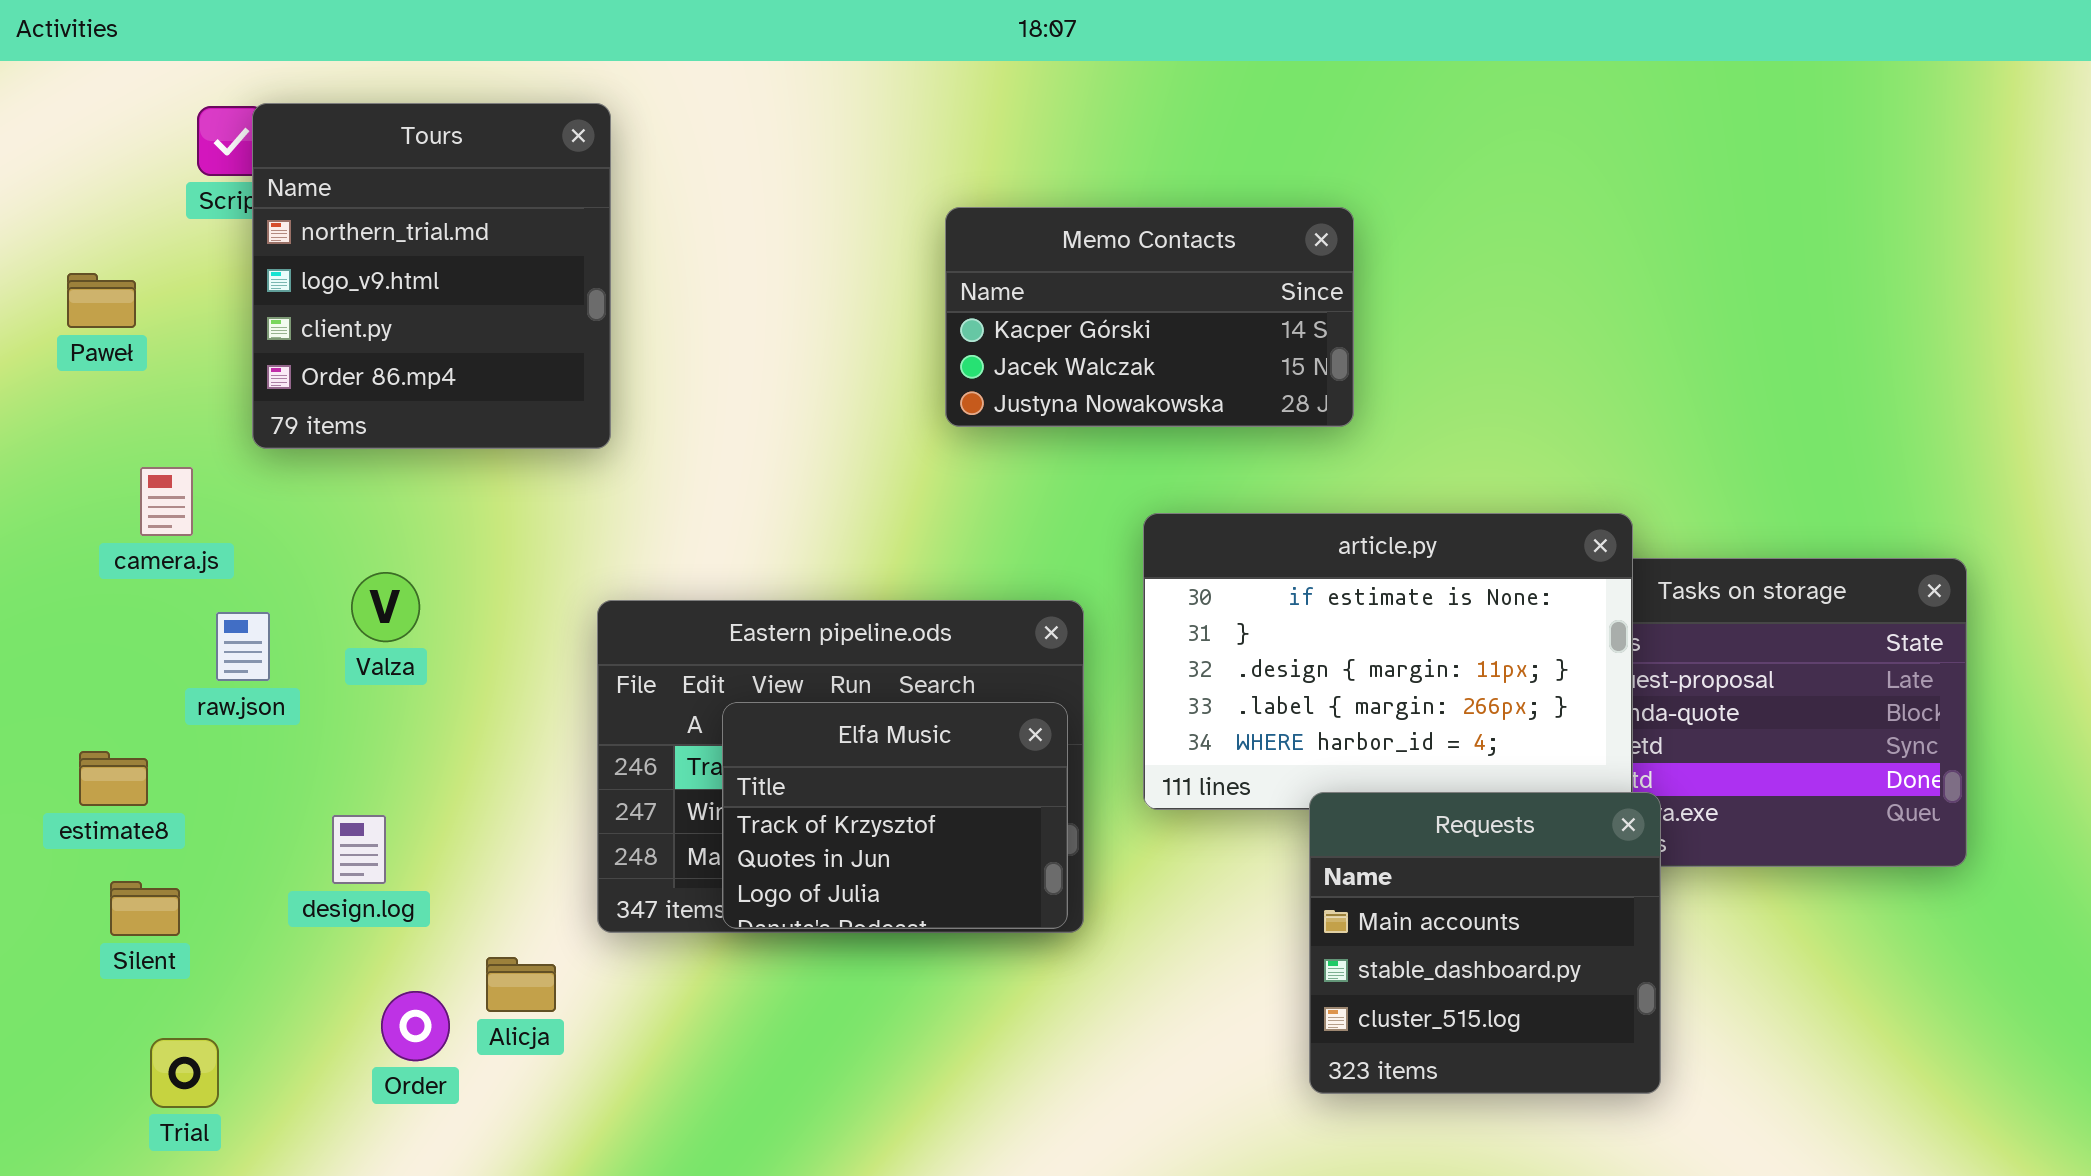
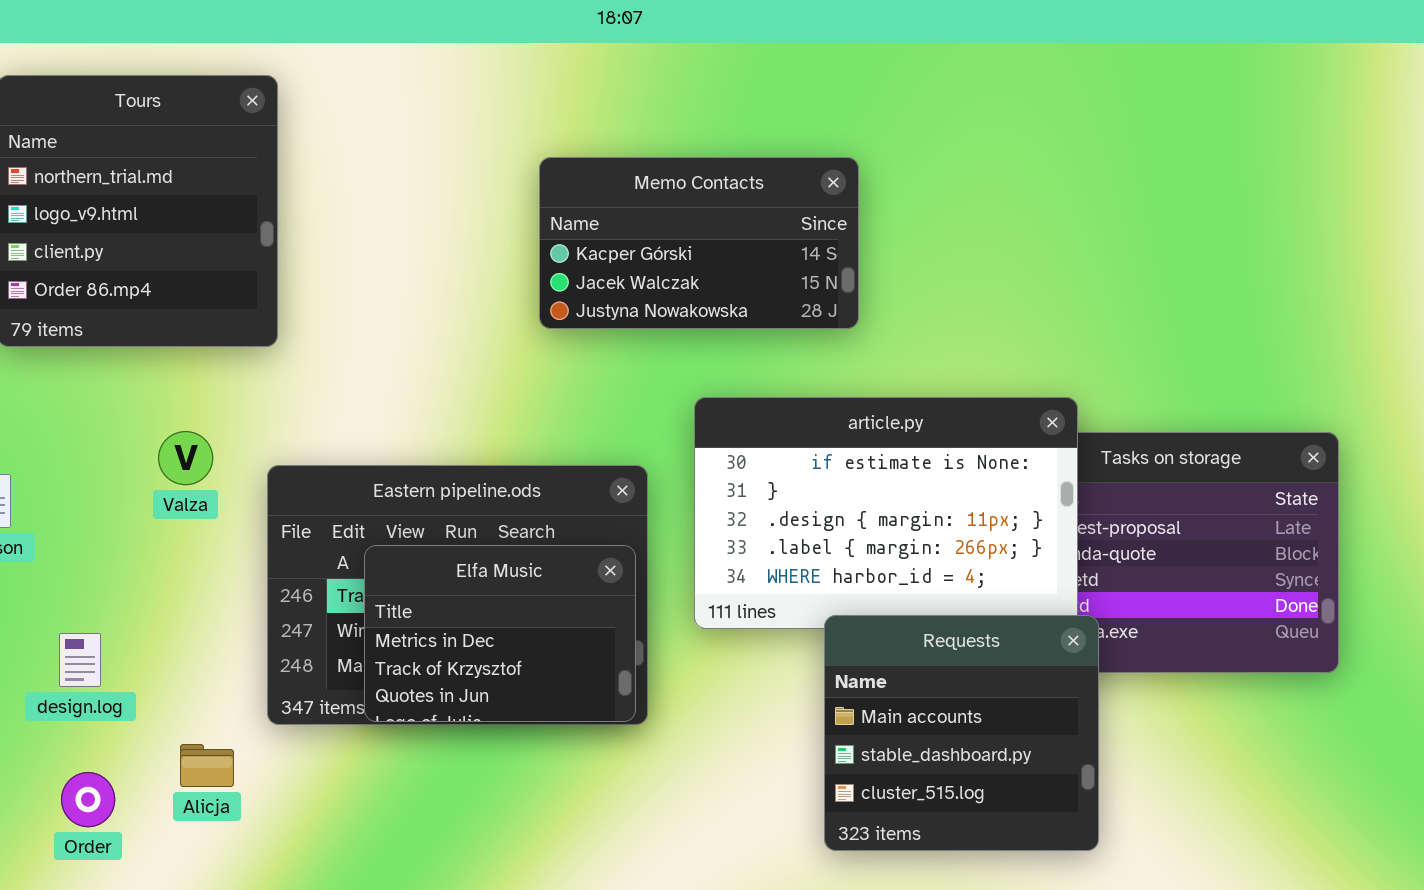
Valza: [351,572,420,642] -> [158,431,213,485], moved
Elfa Music: [722,702,1068,929] -> [364,545,636,722], scrolled up 1 row
Order: [381,991,450,1061] -> [61,772,115,827], moved

